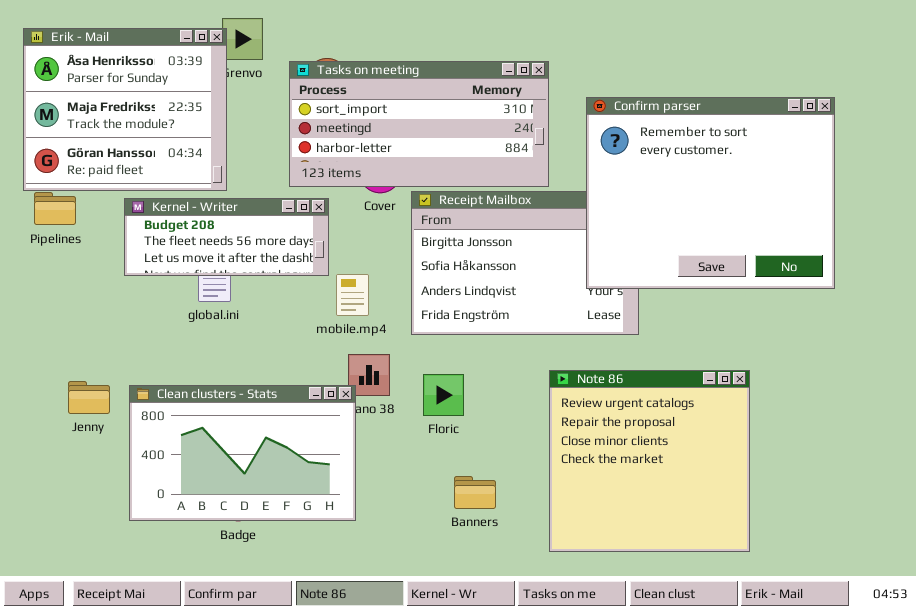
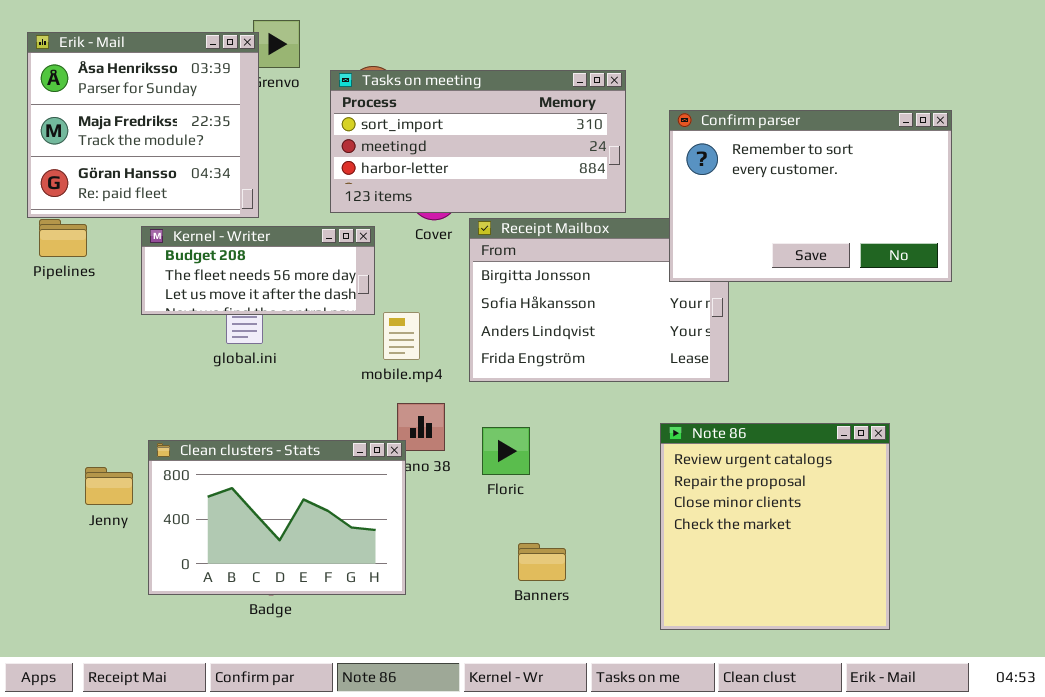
Confirm parser: [586,97,835,289] -> [669,110,952,282], resized
Note 86: [549,370,750,552] -> [660,423,890,630], moved
Jenny: [68,381,110,414] -> [85,467,133,505], moved

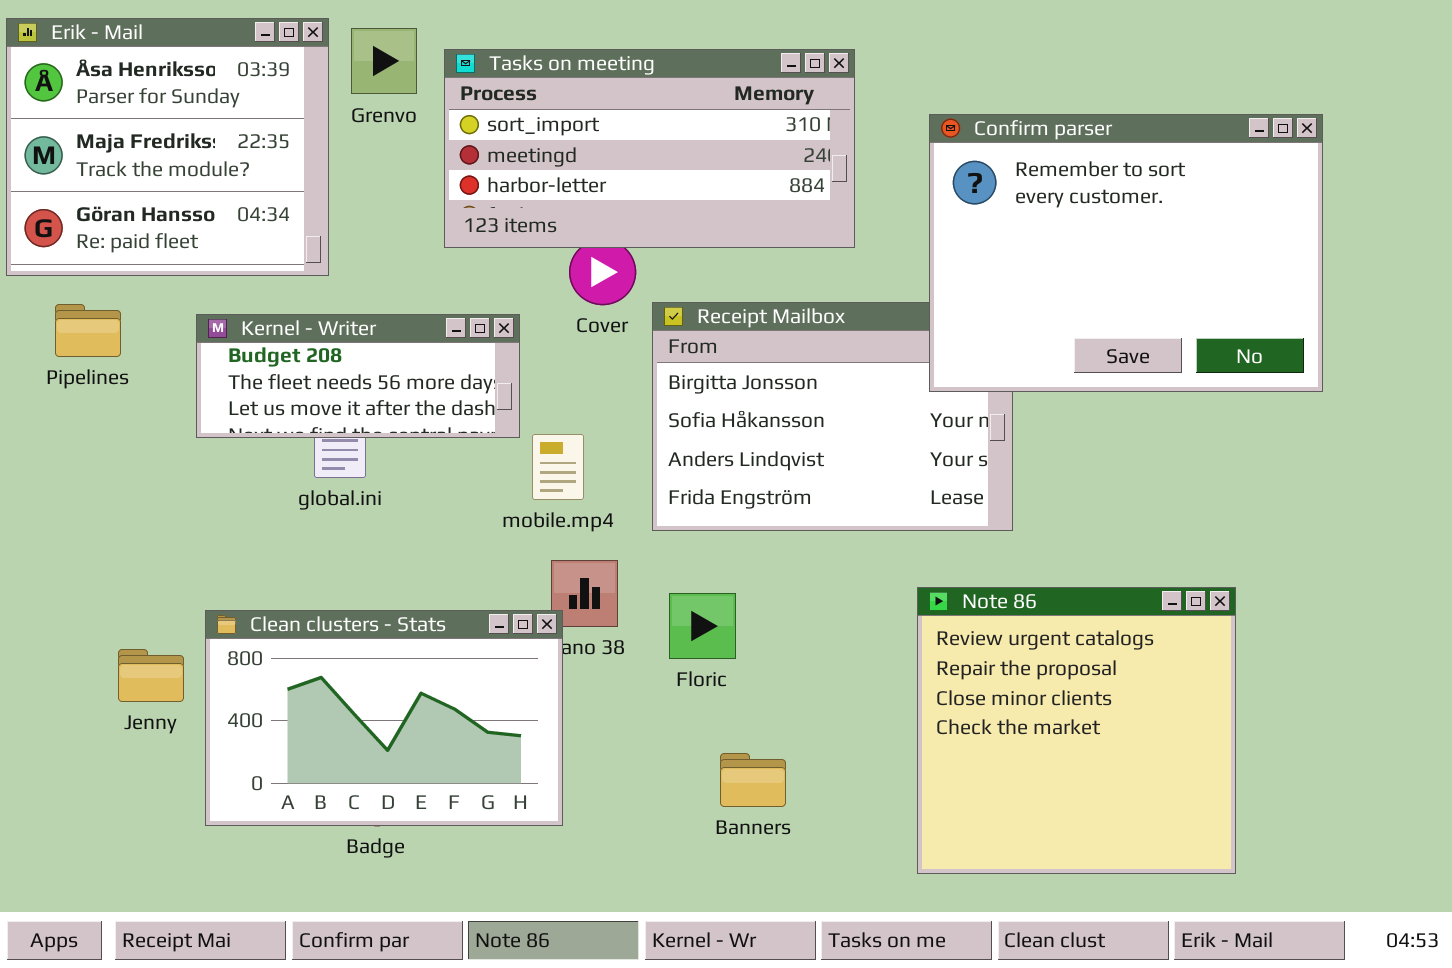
Erik - Mail: [27,32,259,218] -> [6,18,329,276], moved
Tasks on meeting: [330,70,626,213] -> [444,49,855,248], moved
Confirm parser: [669,110,952,282] -> [929,114,1323,392], resized

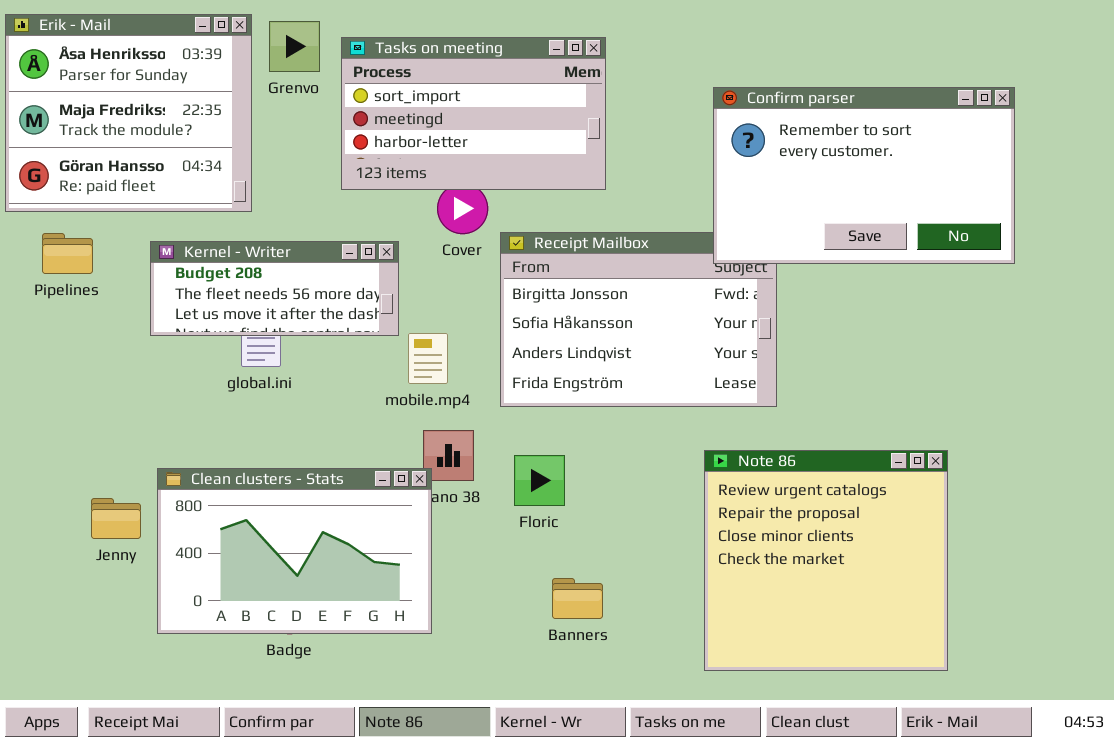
Tasks on meeting: [444,49,855,248] -> [341,37,606,190], resized
Confirm parser: [929,114,1323,392] -> [713,87,1015,264], resized

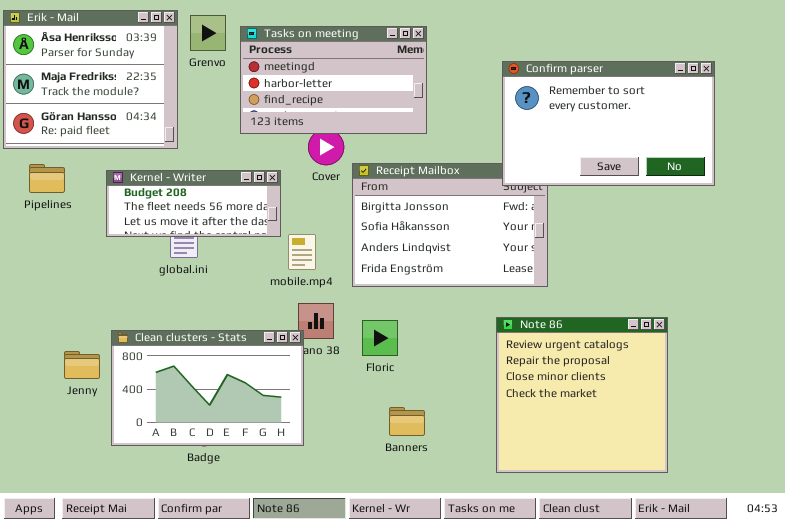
Tasks on meeting: [341,37,606,190] -> [240,26,427,134], scrolled down 1 row

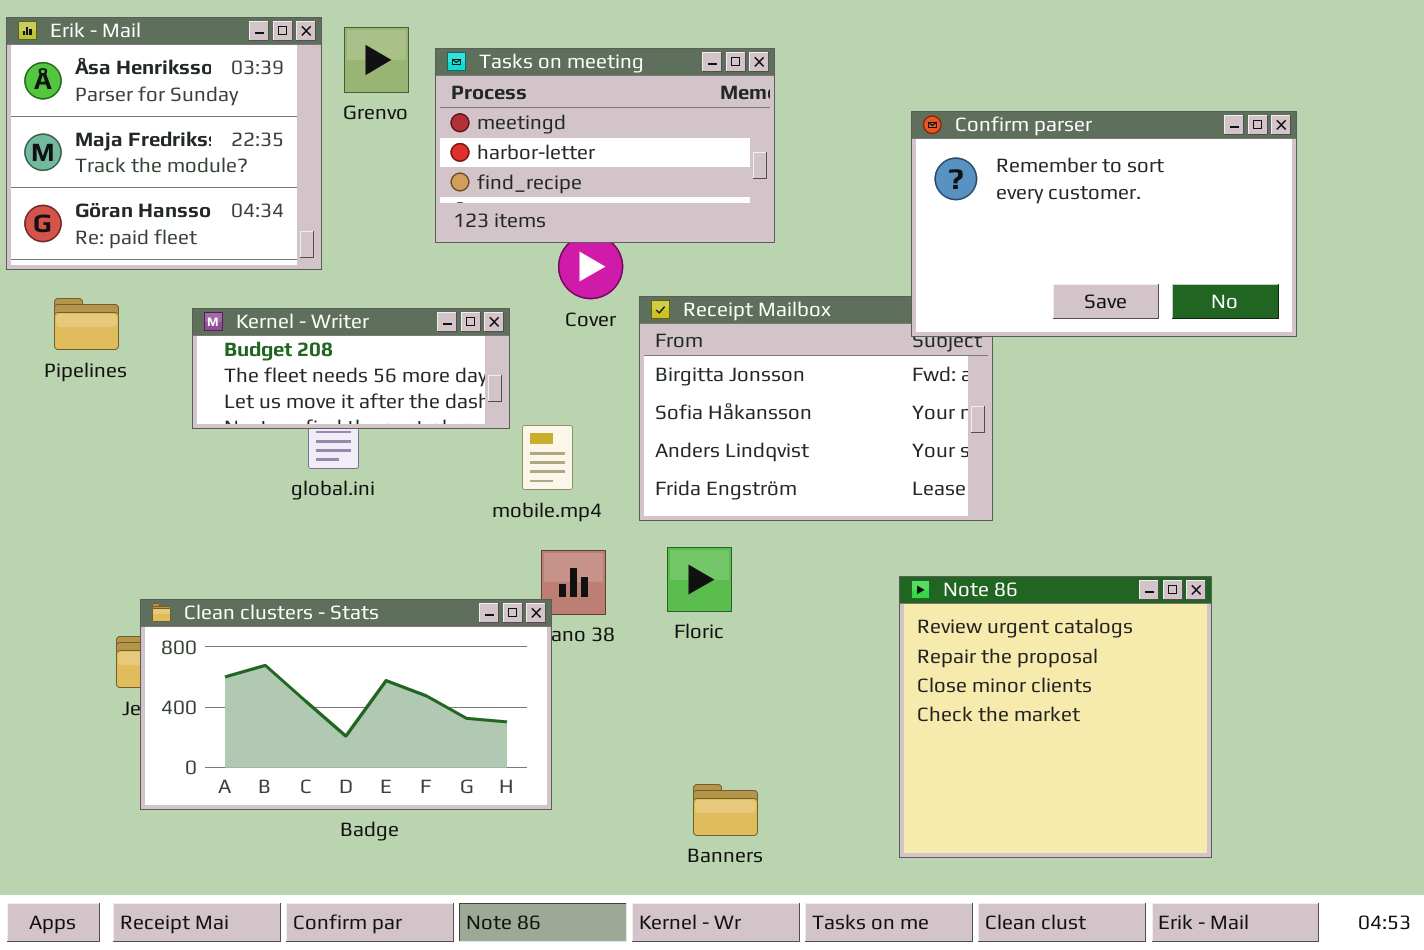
Floric: [362,320,398,356] -> [667,547,732,612], moved
Clean clusters - Stats: [111,330,304,446] -> [140,599,552,810], resized
Banners: [389,407,425,436] -> [693,784,758,836], moved

